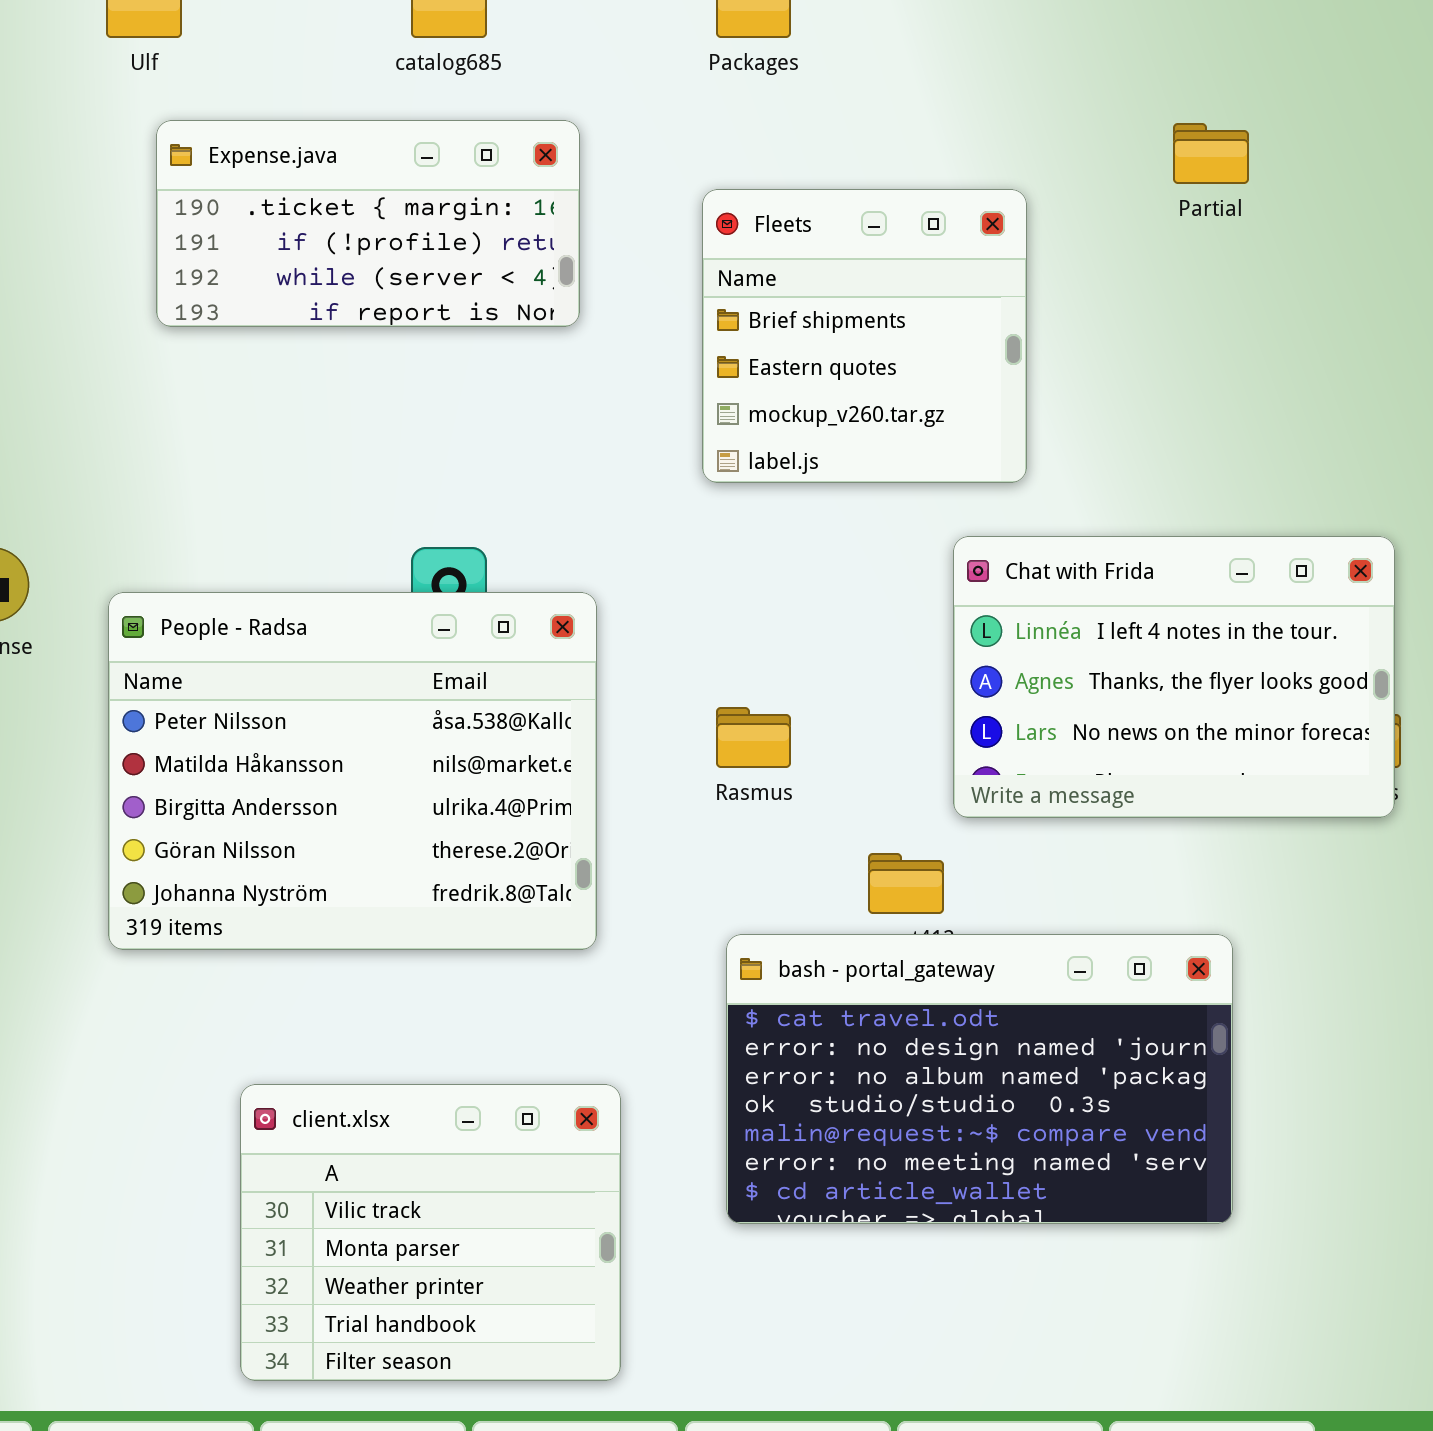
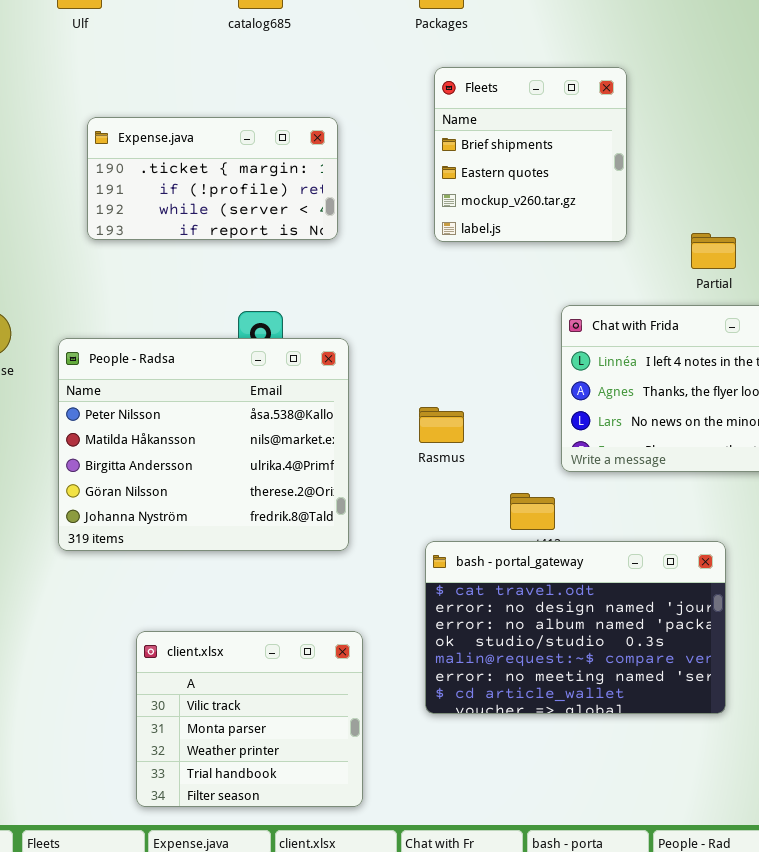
Expense.java: [156,120,580,327] -> [87,117,338,240], moved
Partial: [1173,123,1249,184] -> [691,233,736,269], moved
Fleets: [702,189,1027,483] -> [434,67,627,242], moved

